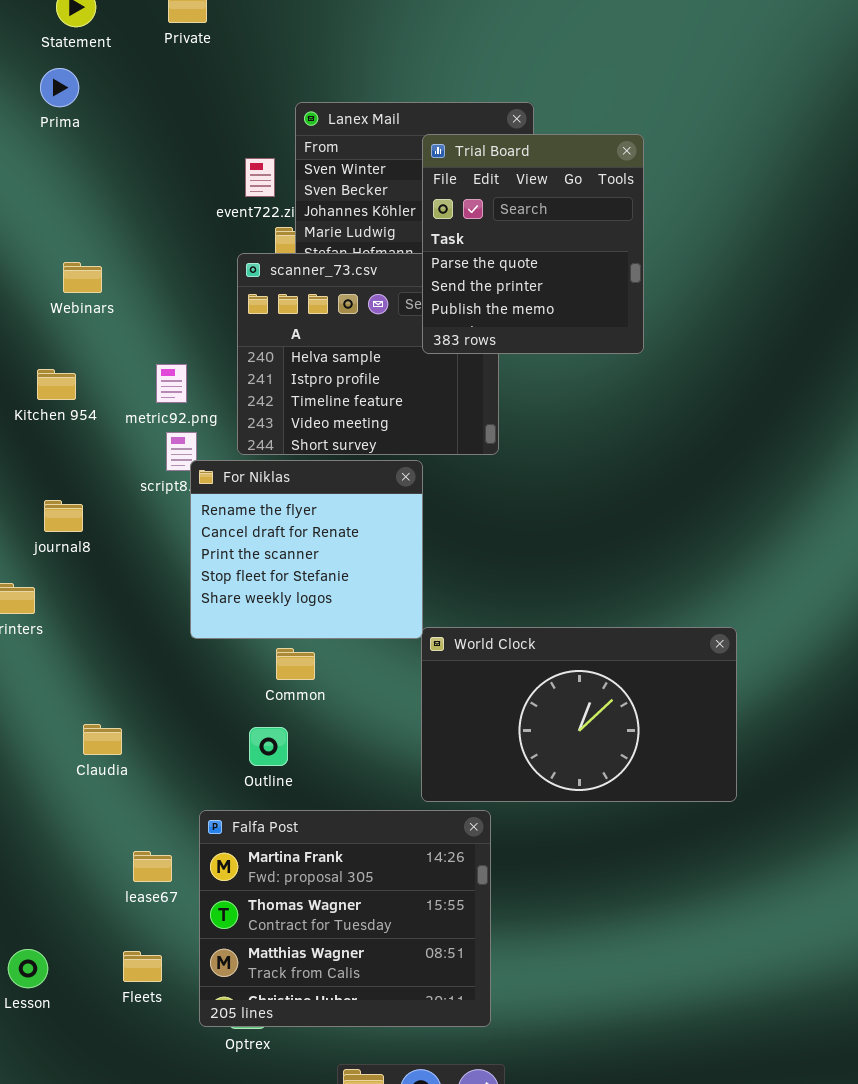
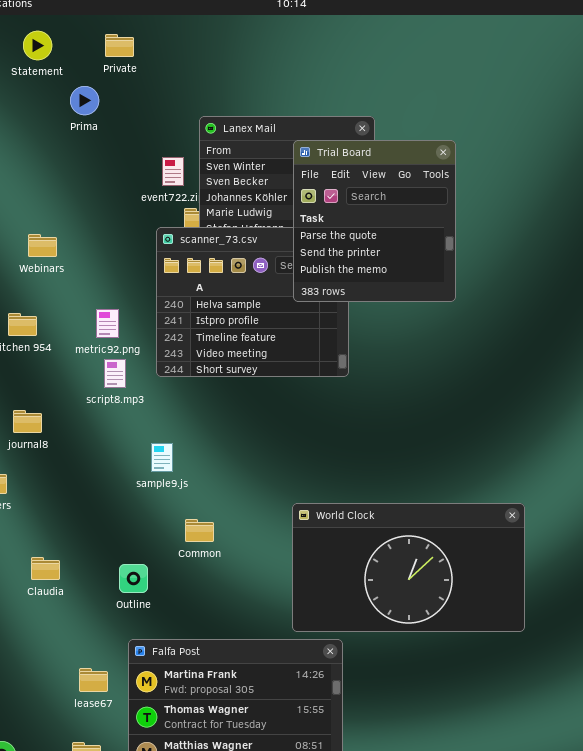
Prima: [40,68,79,107] -> [70,86,99,115], moved
For Niklas: [190,460,423,639] -> none, closed
Claudia: [83,724,122,755] -> [31,557,60,580], moved
Outline: [249,727,288,766] -> [119,564,148,593], moved

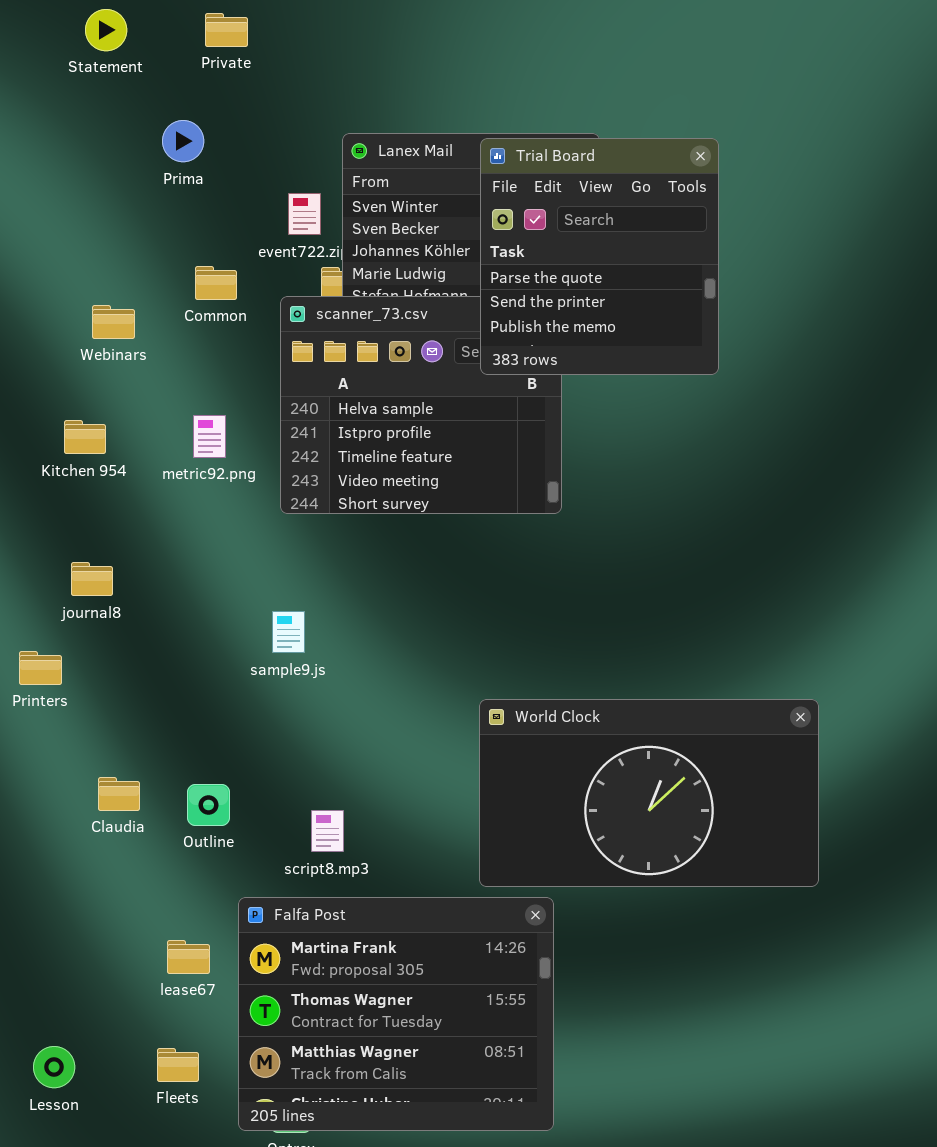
Prima: [70,86,99,115] -> [162,120,204,162], moved
Trial Board: [293,140,456,302] -> [480,138,719,375], moved
script8.mp3: [104,359,126,388] -> [311,810,344,852], moved
Common: [185,519,214,542] -> [195,266,237,300], moved
Outline: [119,564,148,593] -> [187,784,230,826], moved

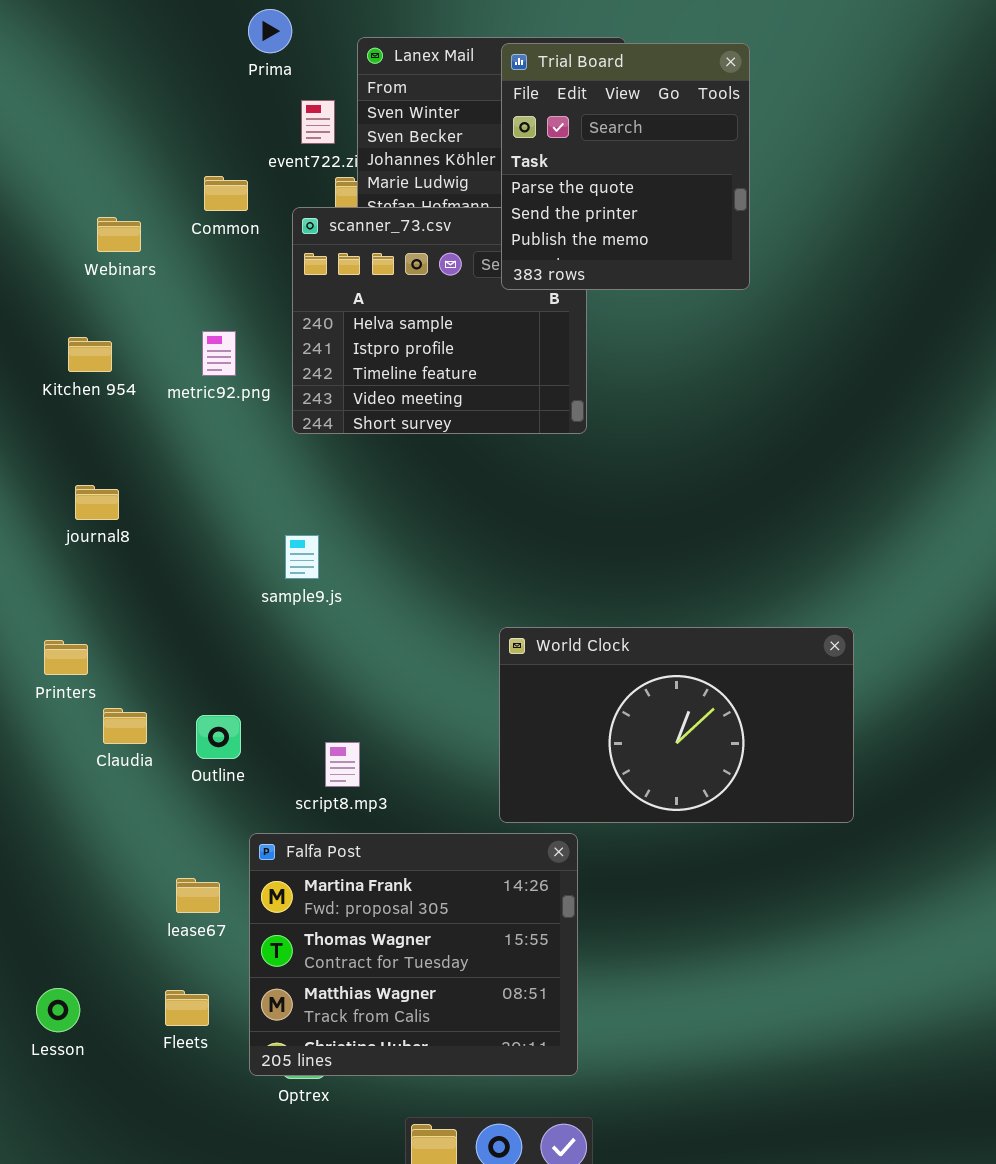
Prima: [162,120,204,162] -> [248,9,292,53], moved
Printers: [19,651,62,685] -> [44,640,88,675], moved

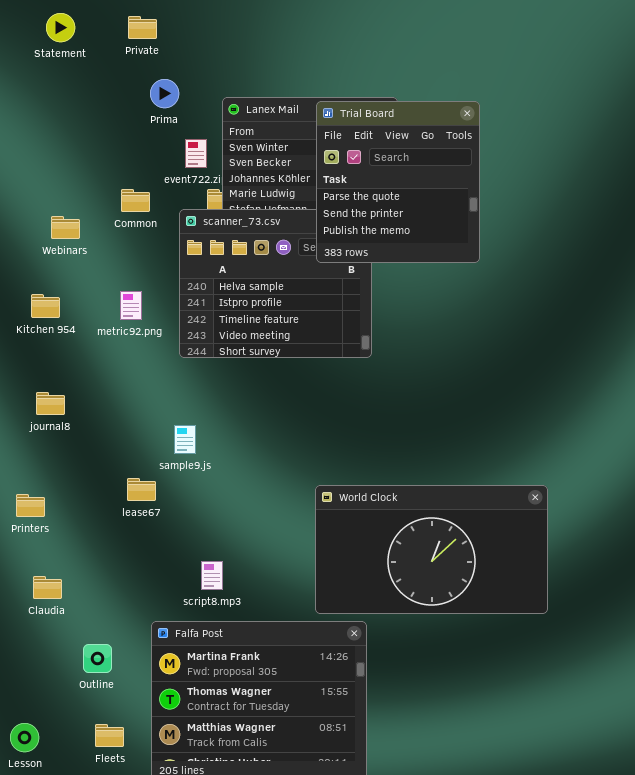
Claudia: [103,708,147,744] -> [33,576,62,599], moved
Outline: [196,715,241,759] -> [83,644,112,673], moved
lease67: [176,878,220,913] -> [127,478,156,501], moved

